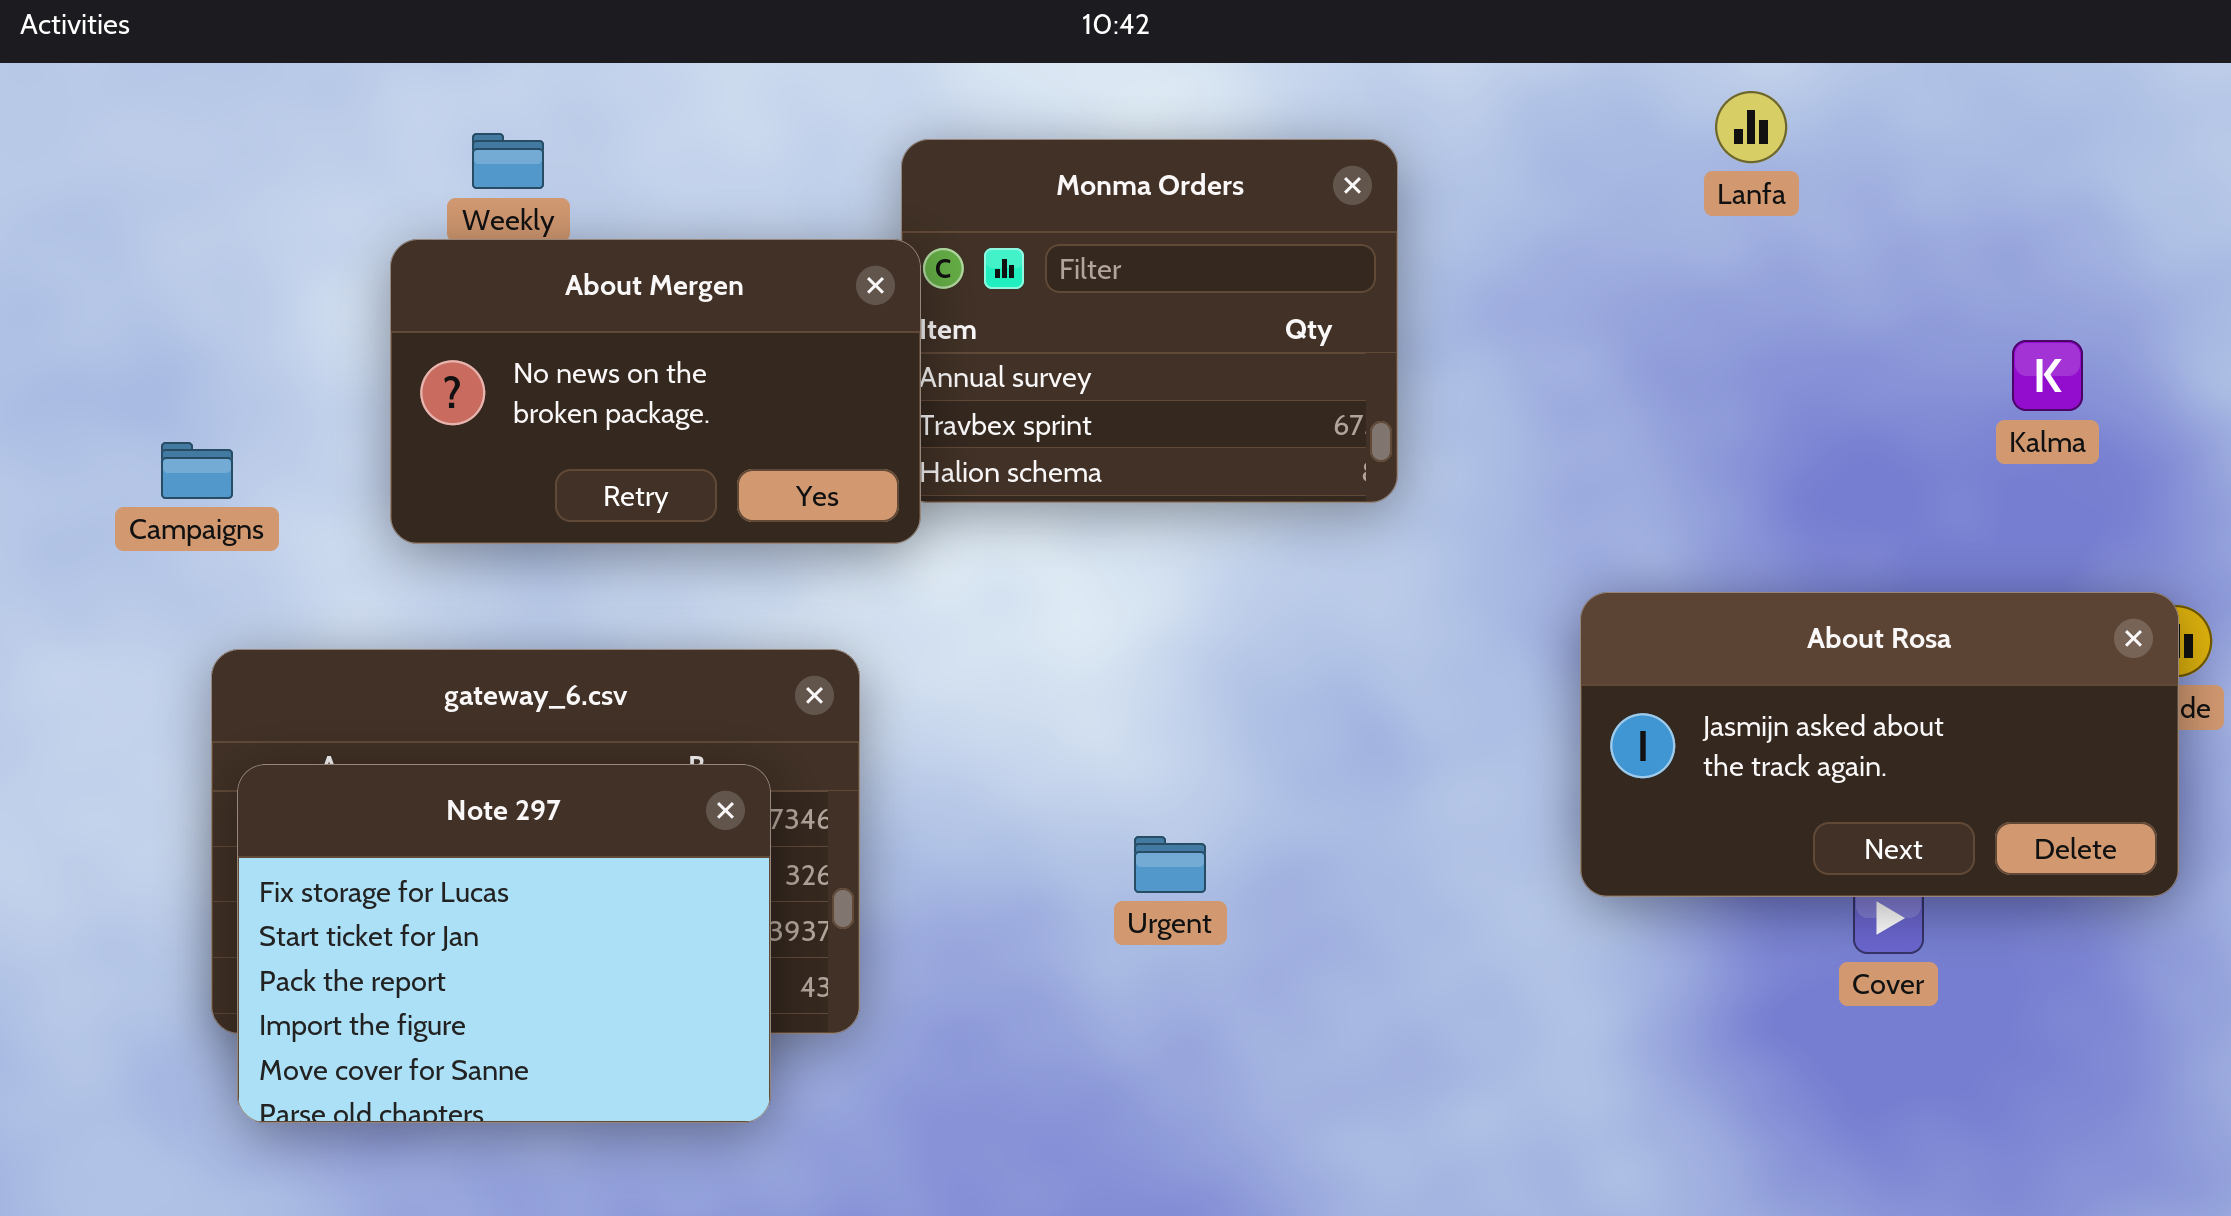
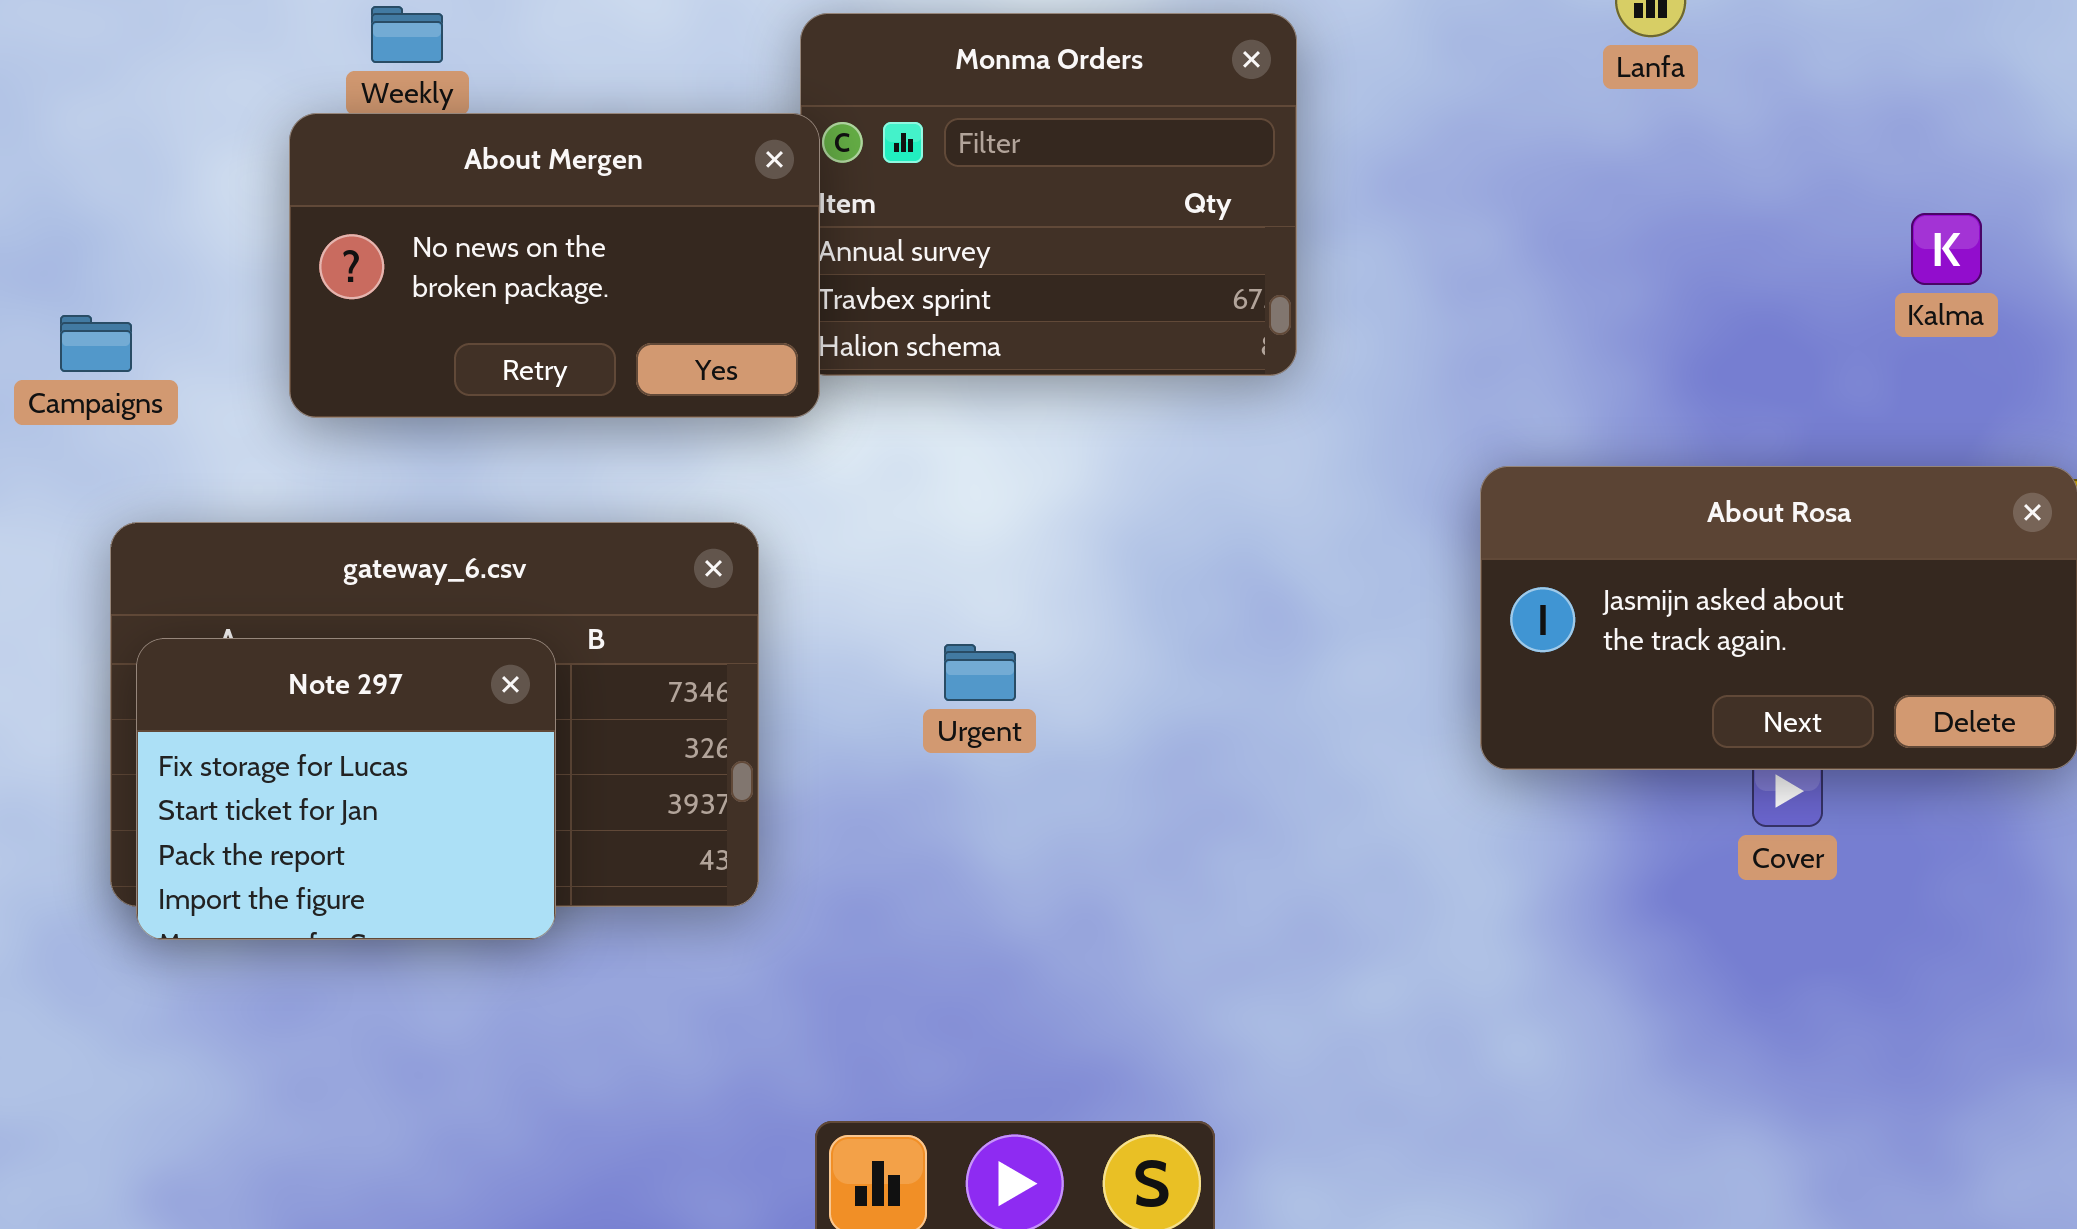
Note 297: [237,764,771,1123] -> [136,638,556,940], resized
Urgent: [1134,836,1206,893] -> [944,644,1016,701], moved

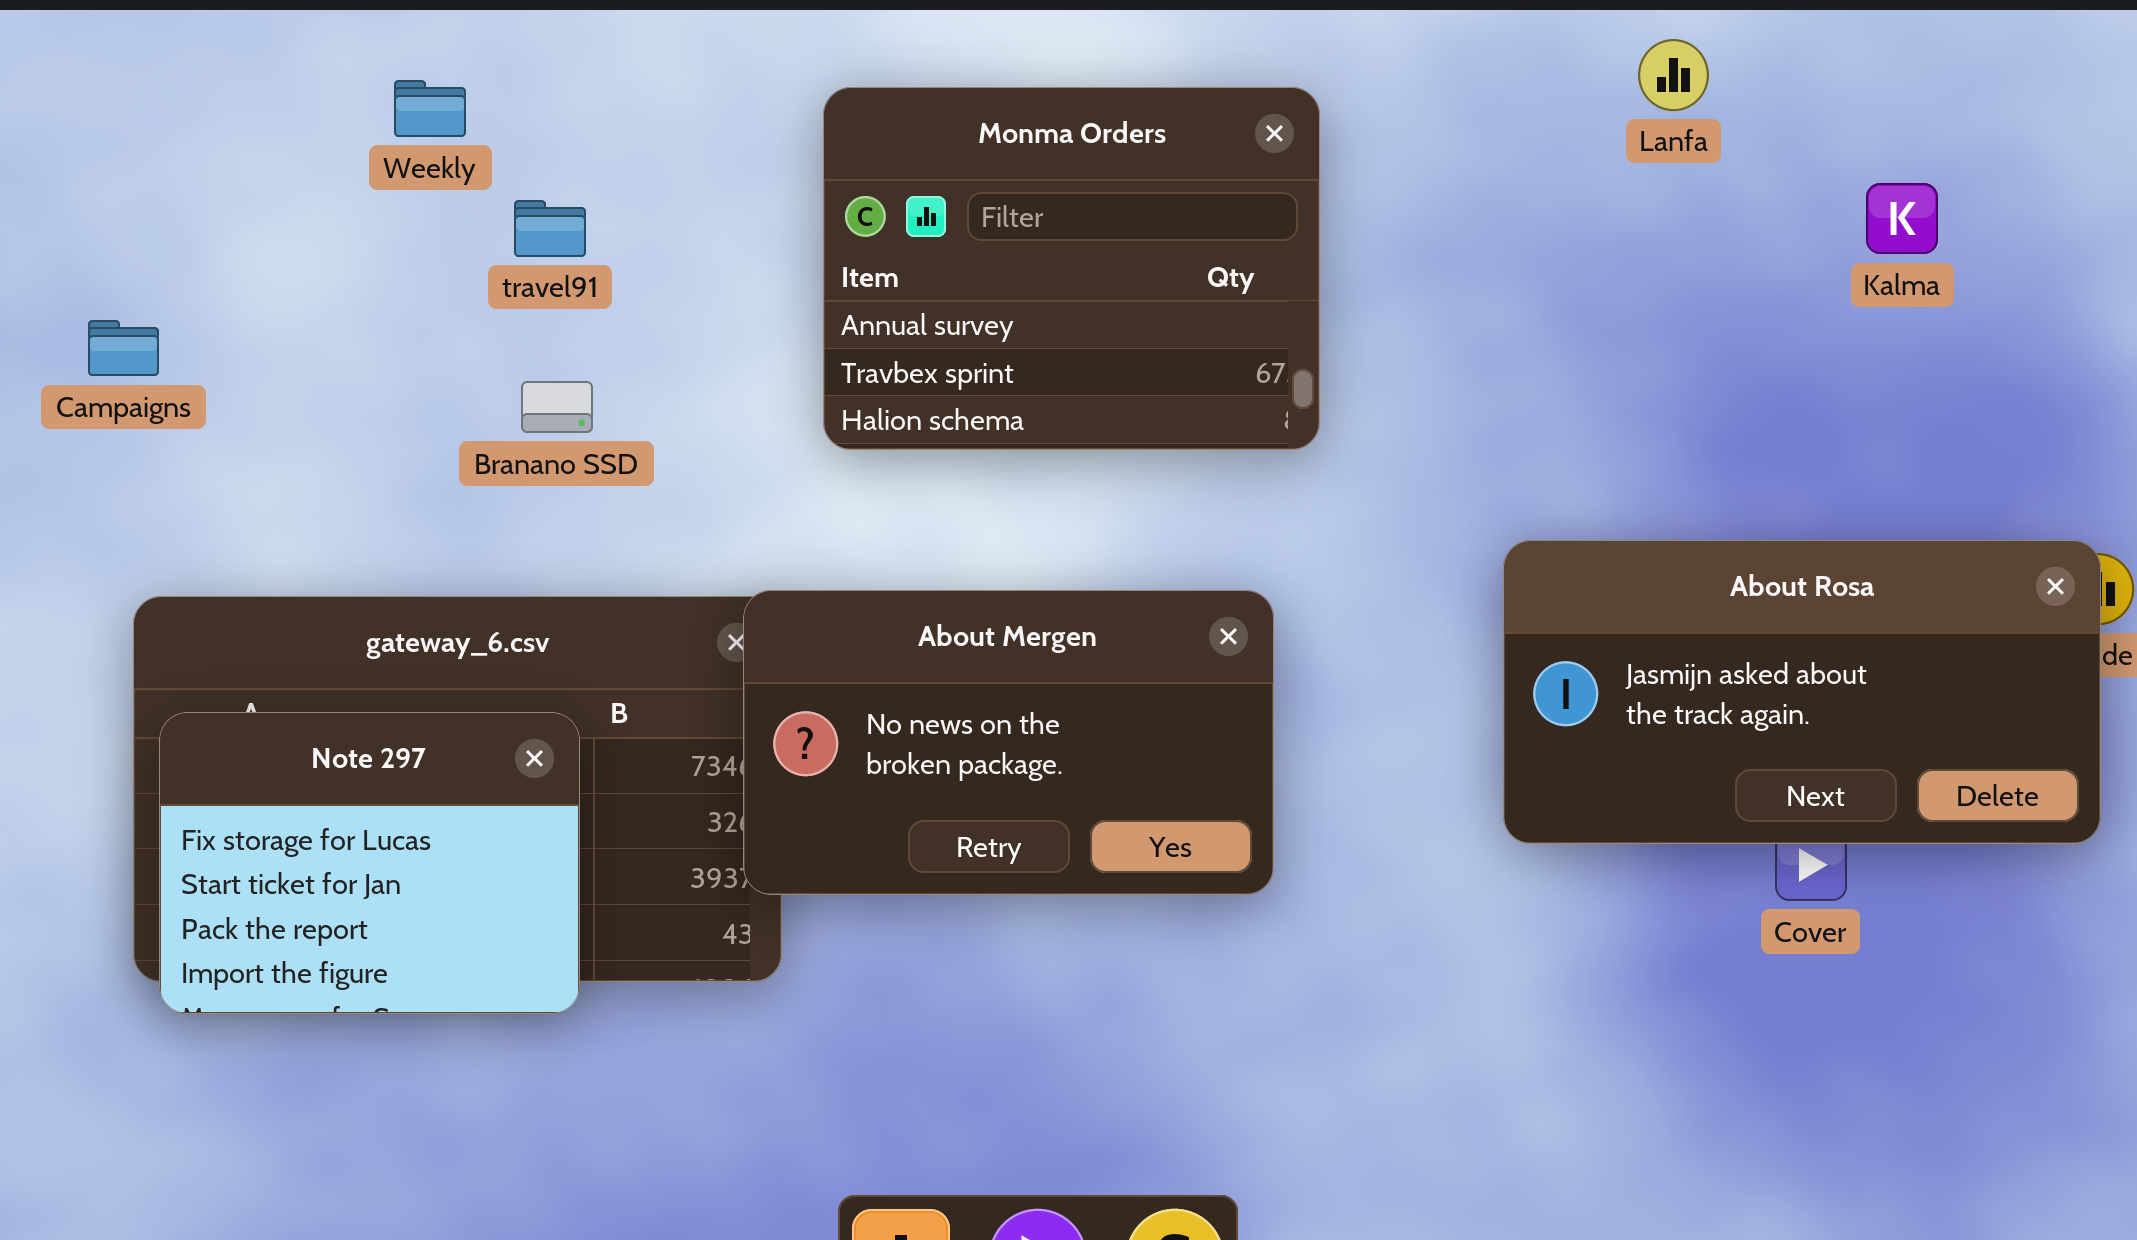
About Mergen: [289,113,820,418] -> [743,590,1274,895], moved
Kalma: [1911,213,1982,285] -> [1866,183,1938,254], moved
Campaigns: [60,315,132,372] -> [88,320,159,376], moved

